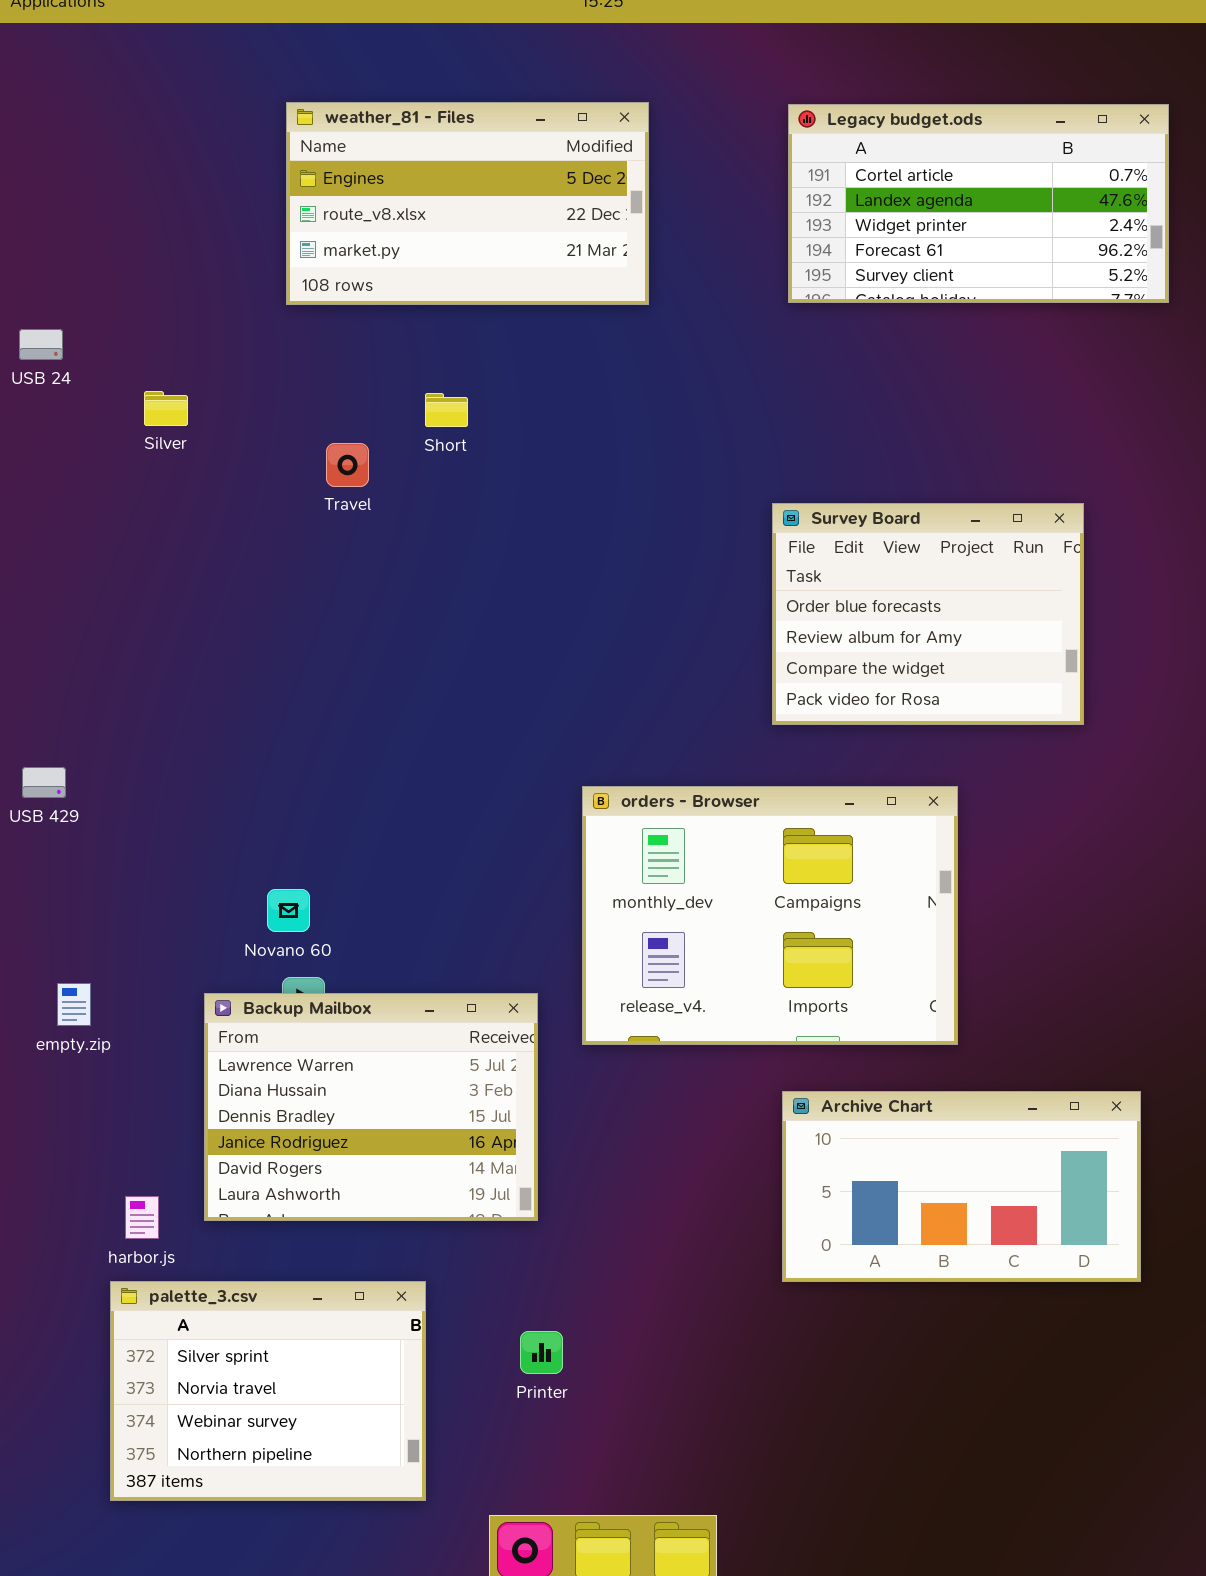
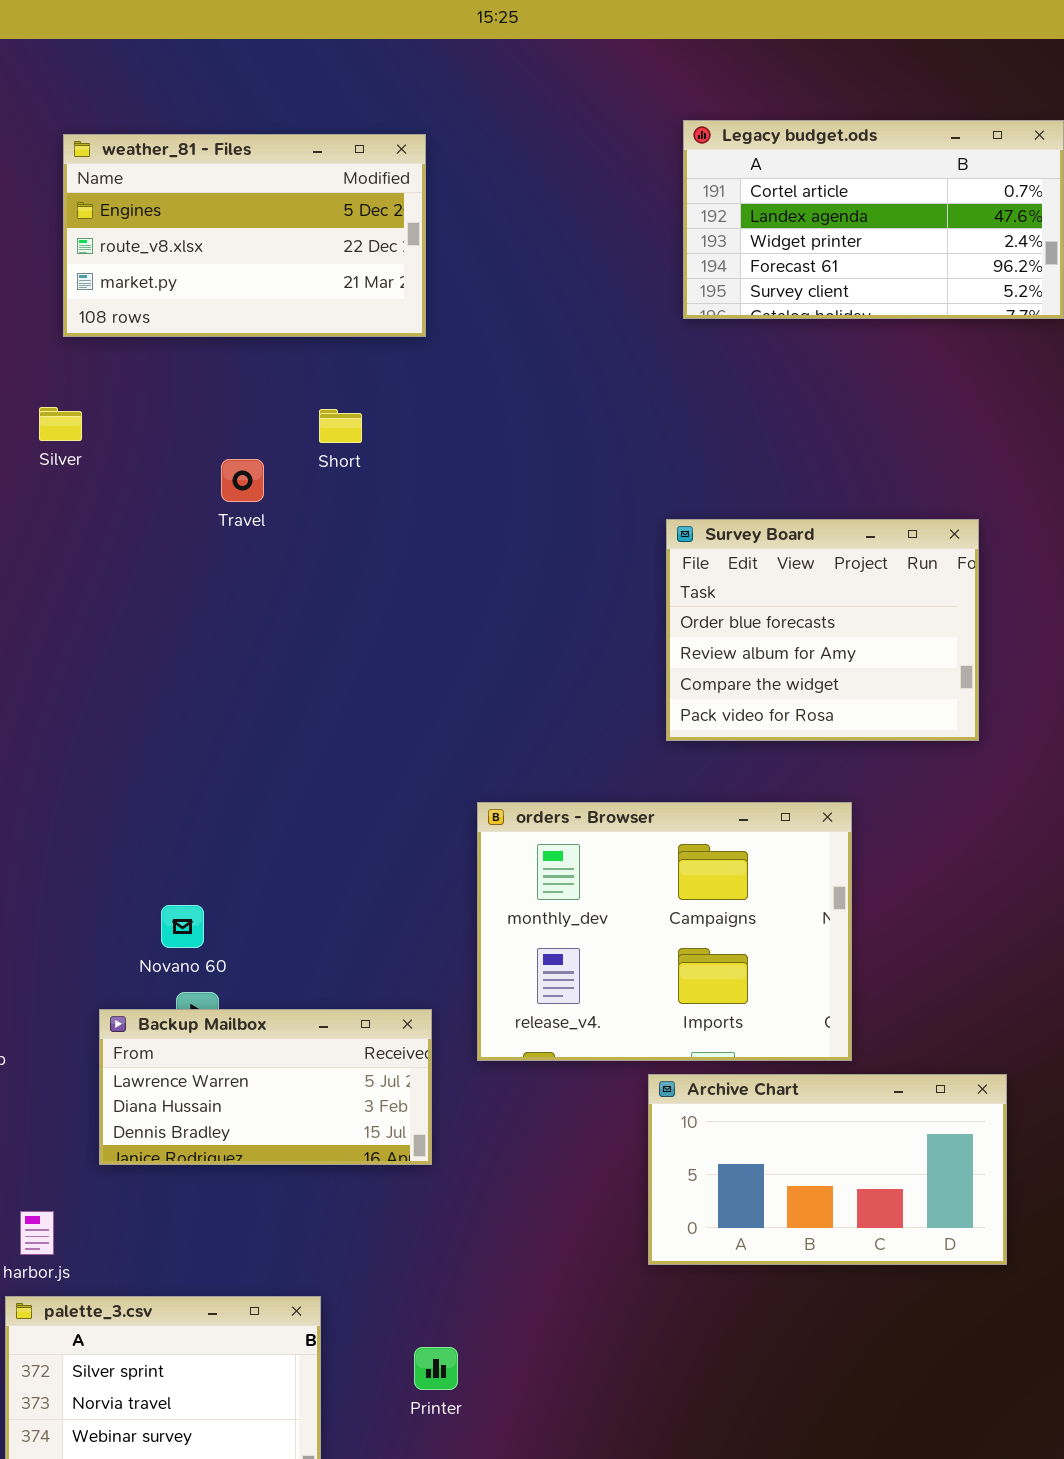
weather_81 - Files: [286,102,649,305] -> [63,134,426,337], moved
Backup Mailbox: [204,993,538,1221] -> [99,1009,432,1165], resized
Archive Chart: [782,1091,1141,1282] -> [648,1074,1007,1265], moved

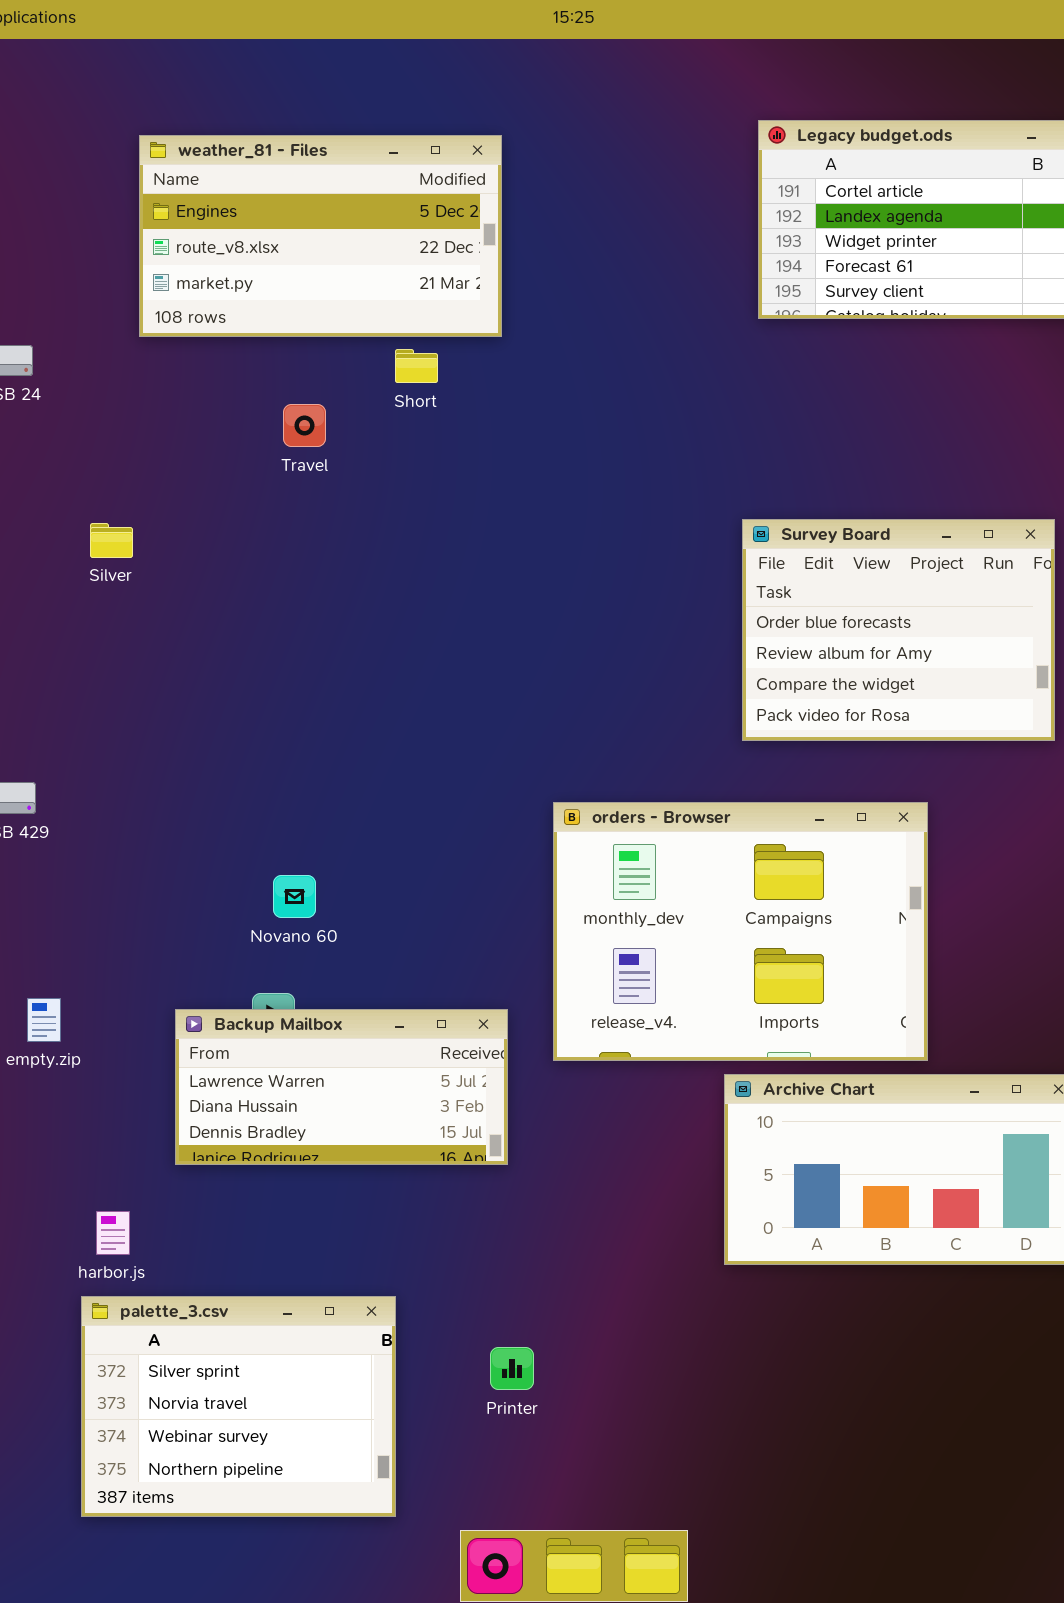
Silver: [39,407,82,441] -> [90,523,133,558], moved
Short: [319,409,362,443] -> [395,349,438,383], moved
Travel: [221,459,264,502] -> [283,404,326,447], moved
Novano 60: [161,905,204,948] -> [273,875,316,918], moved

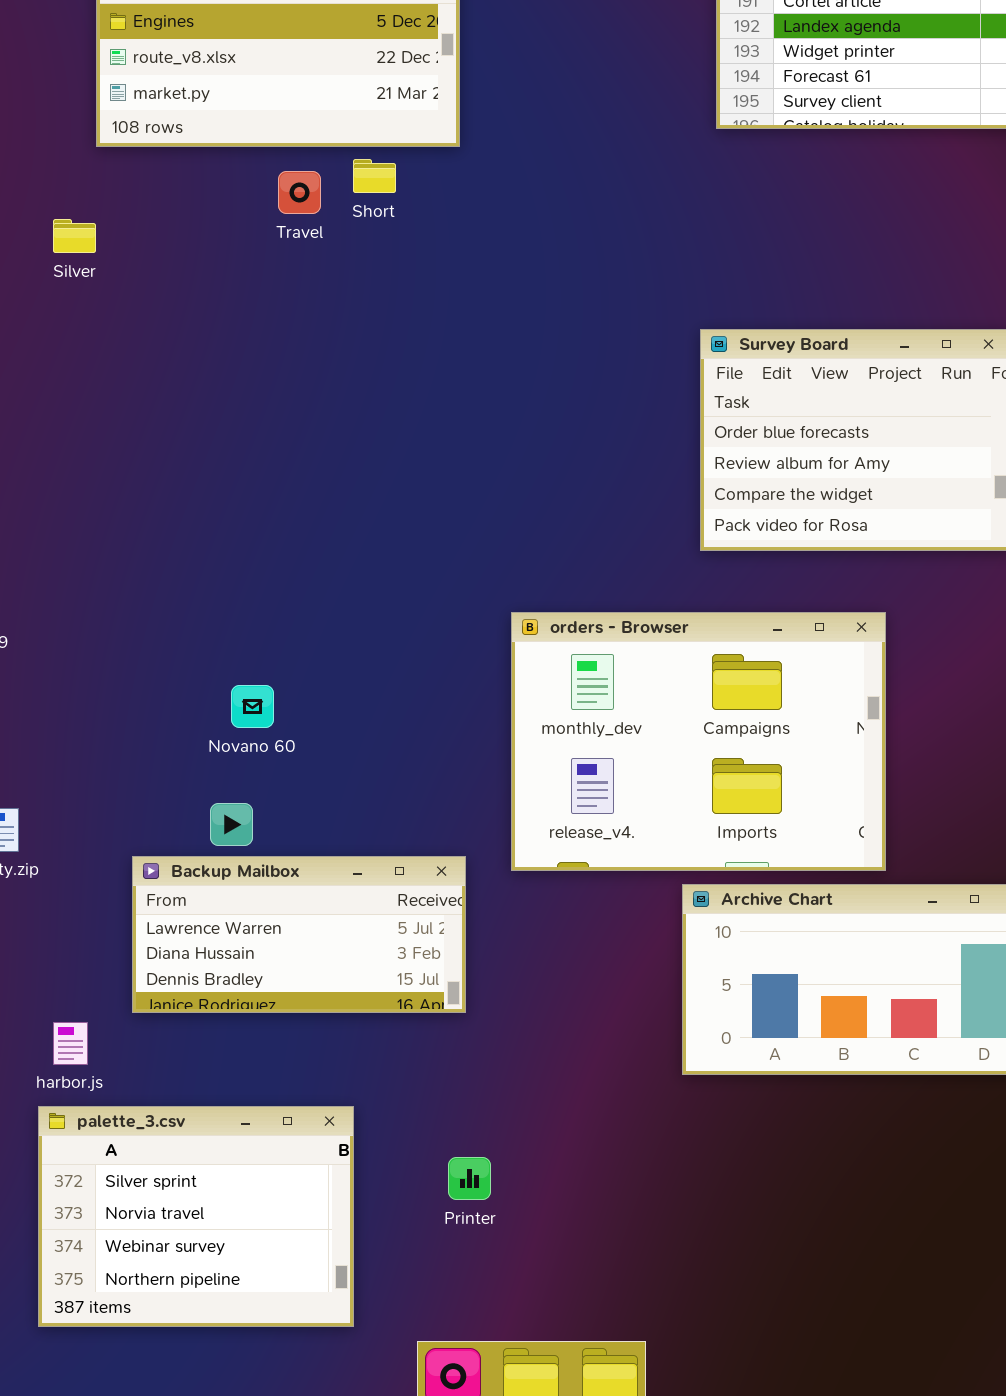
Travel: [283,404,326,447] -> [278,171,321,214], moved
Silver: [90,523,133,558] -> [53,219,96,253], moved
Backup Mailbox: [175,1009,508,1165] -> [132,856,466,1013], moved

